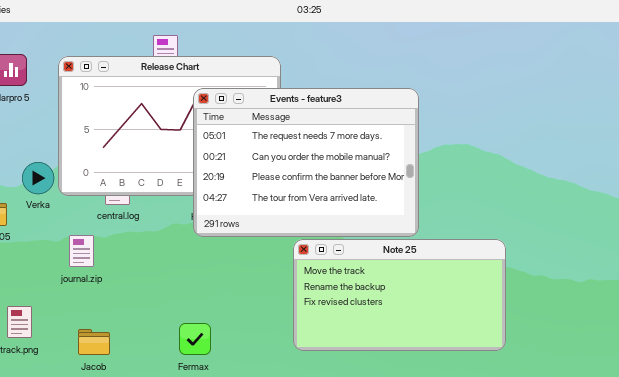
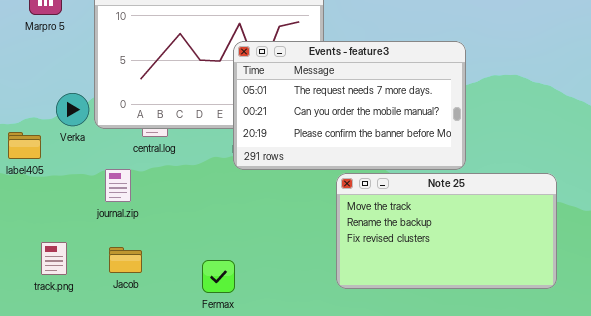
Events - feature3: [193,88,419,237] -> [233,41,466,170], resized
Fermax: [179,323,211,355] -> [202,260,235,293], moved
Jacob: [78,329,110,355] -> [109,247,142,273], moved

